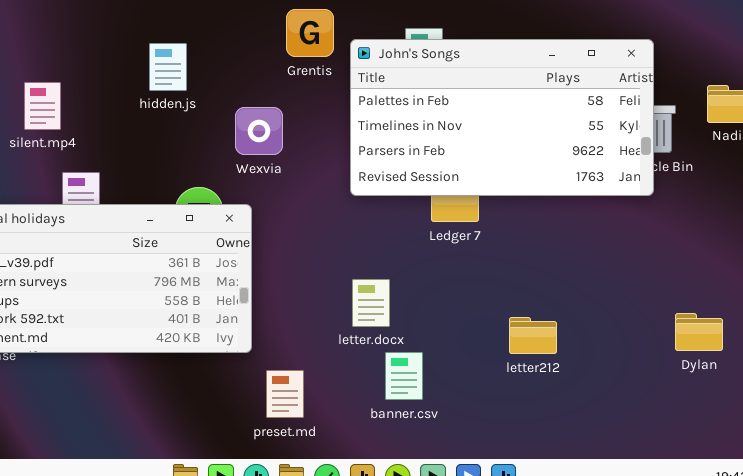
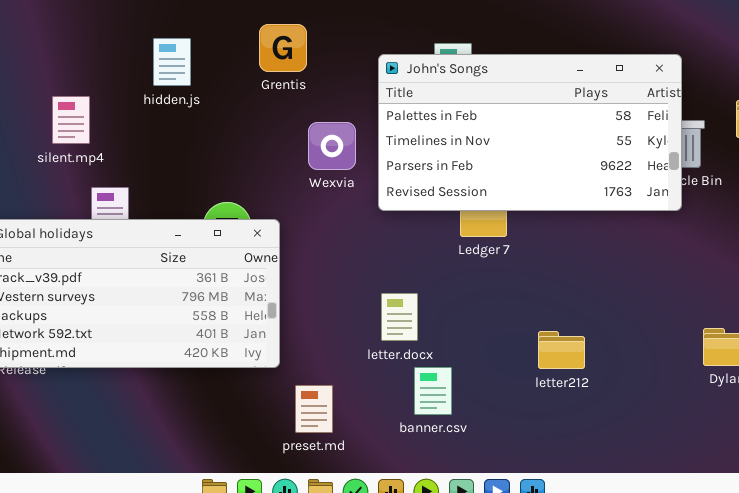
Grentis: [286,9,334,57] -> [259,24,307,72], moved
hidden.js: [149,43,187,91] -> [153,38,191,86], moved
Wexvia: [235,107,283,155] -> [308,122,356,170], moved

